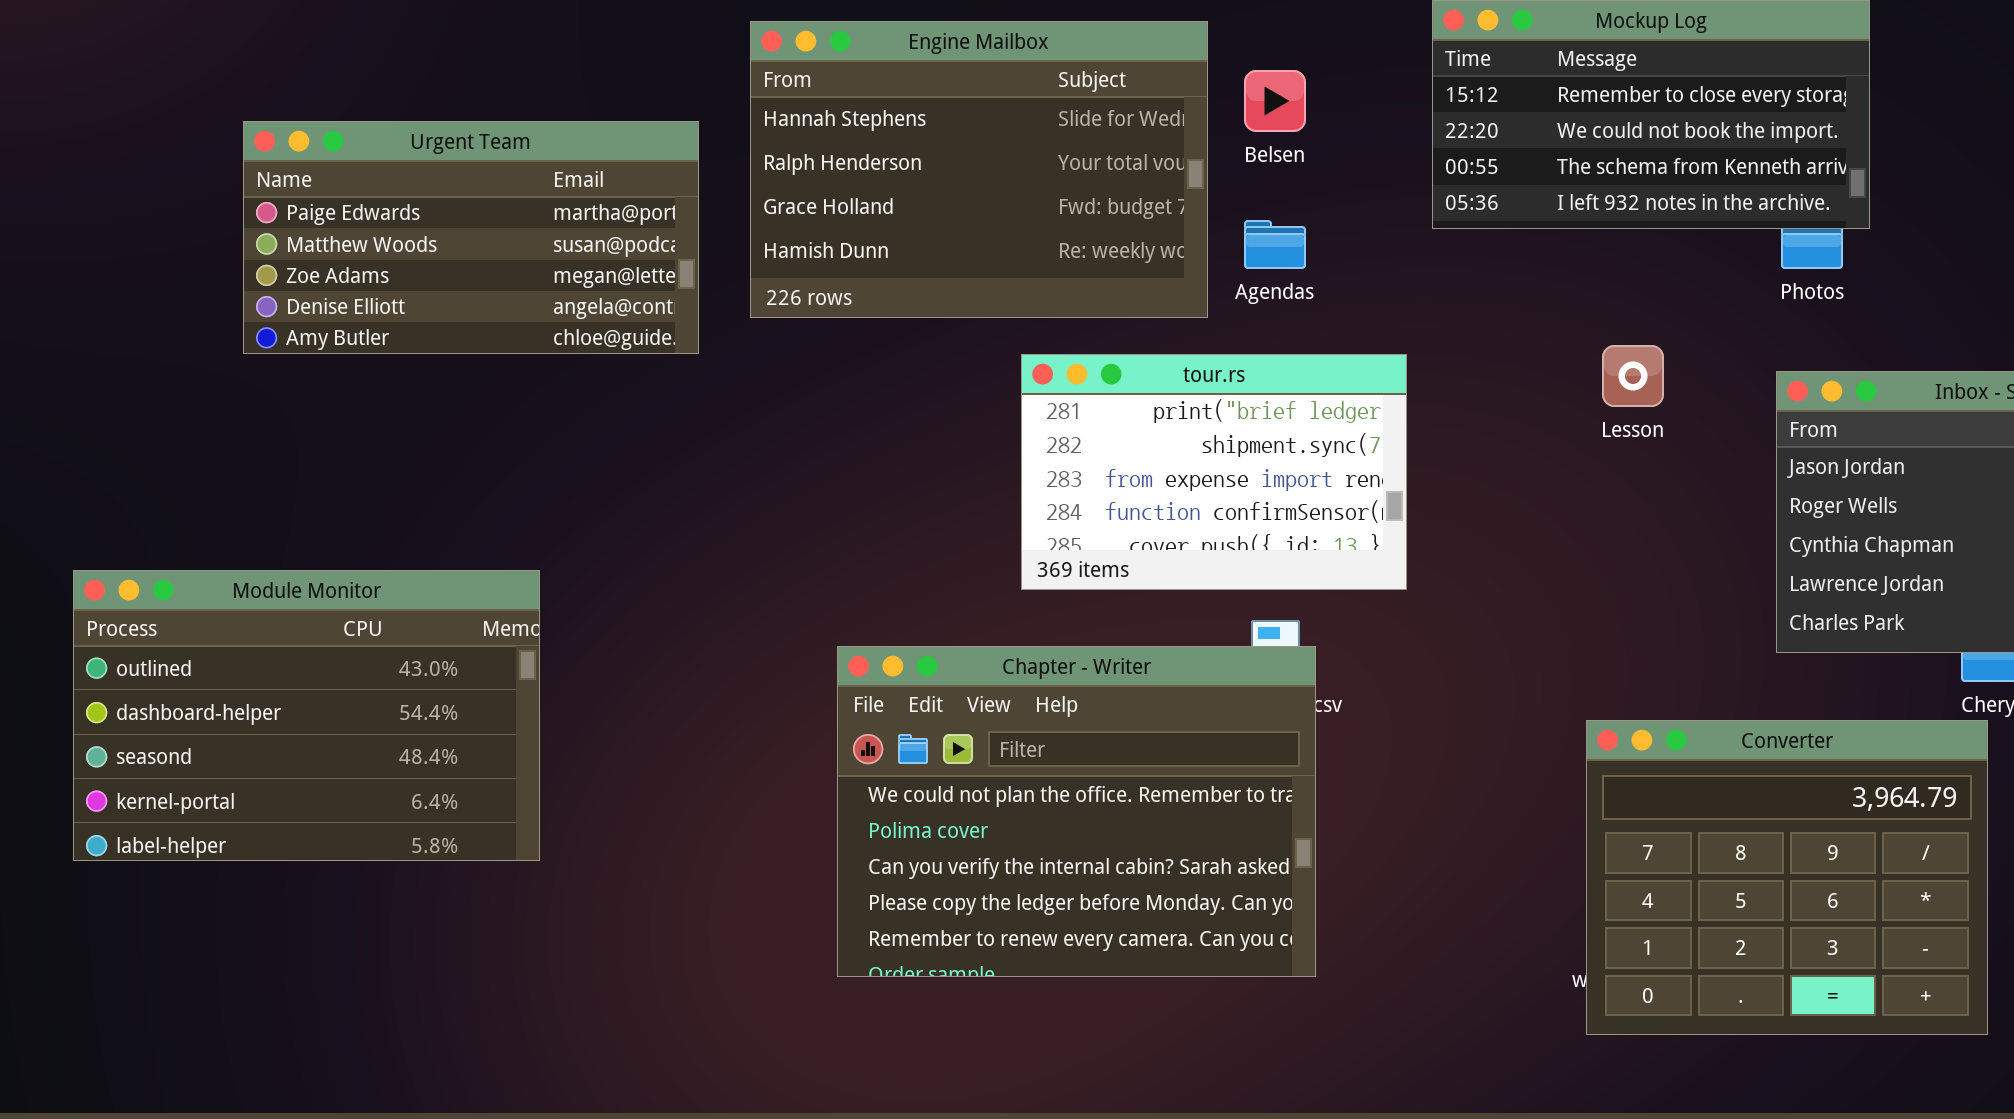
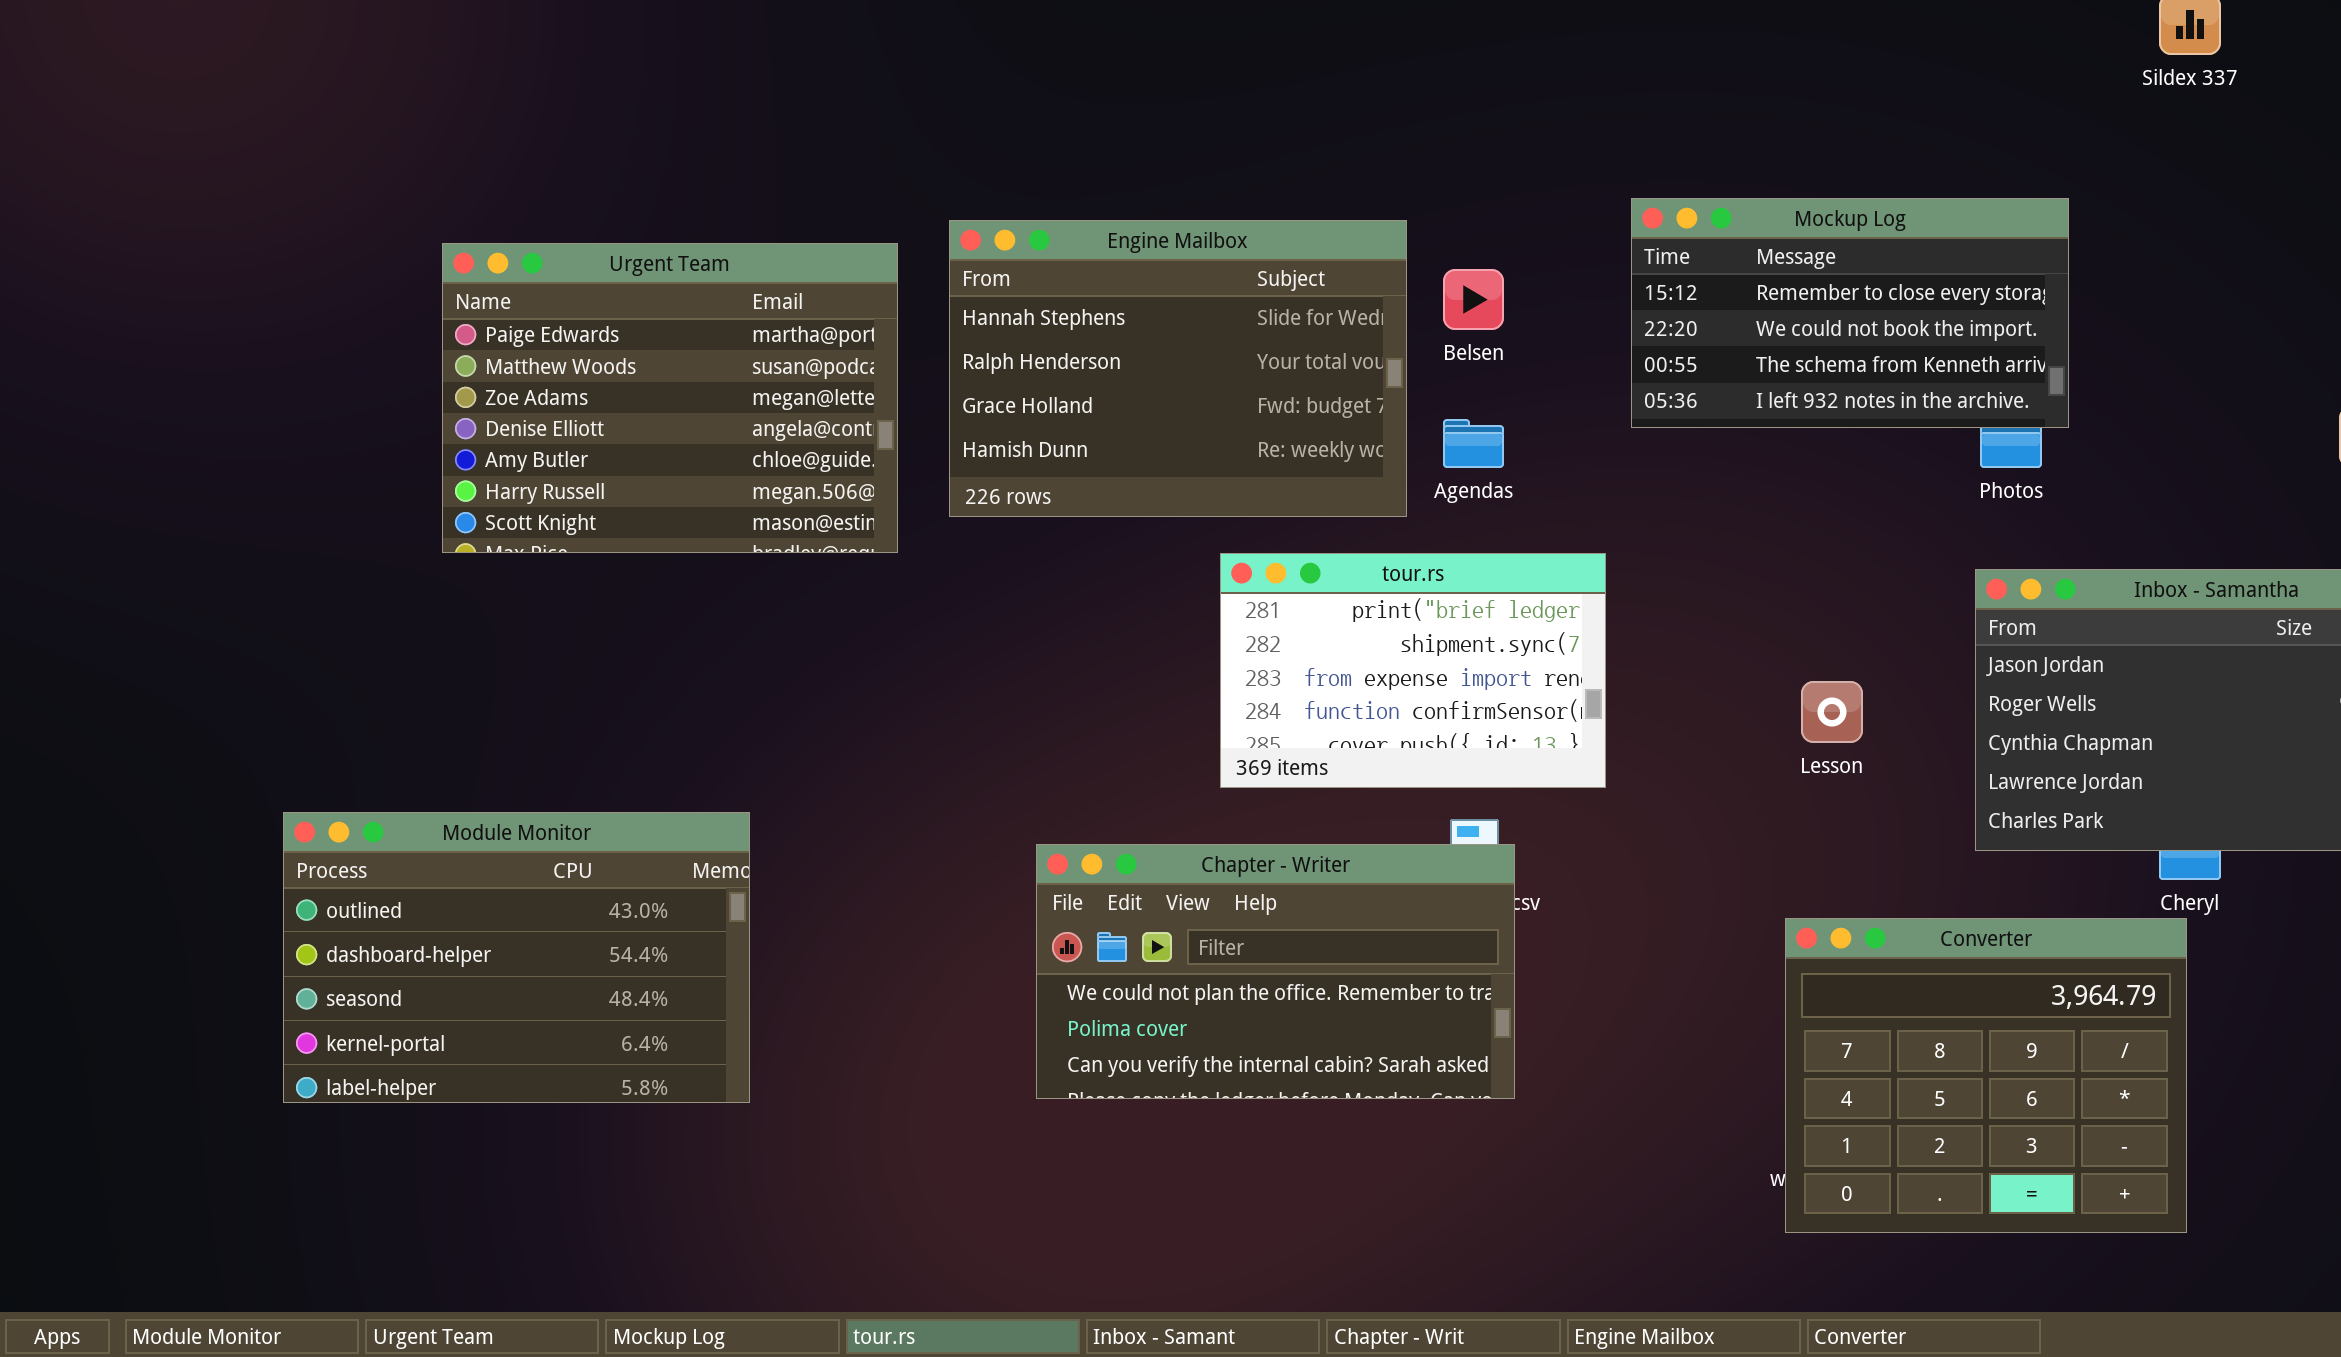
Urgent Team: [243,121,699,354] -> [442,243,898,553], resized
Lesson: [1602,345,1664,407] -> [1801,681,1863,743], moved
Module Monitor: [73,570,540,861] -> [283,812,750,1103], moved
Chapter - Writer: [837,646,1316,977] -> [1036,844,1515,1099], resized

